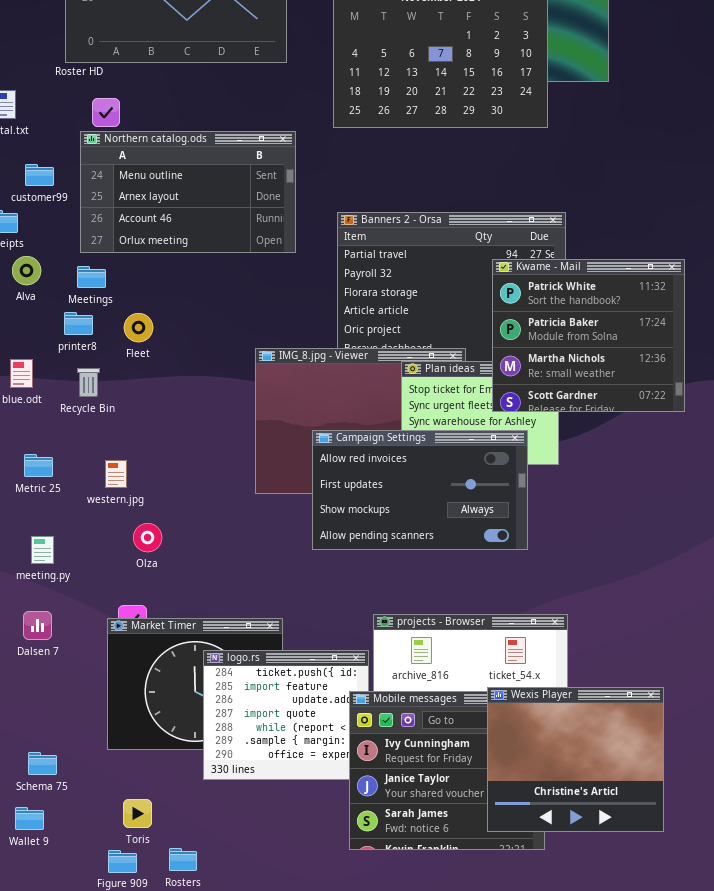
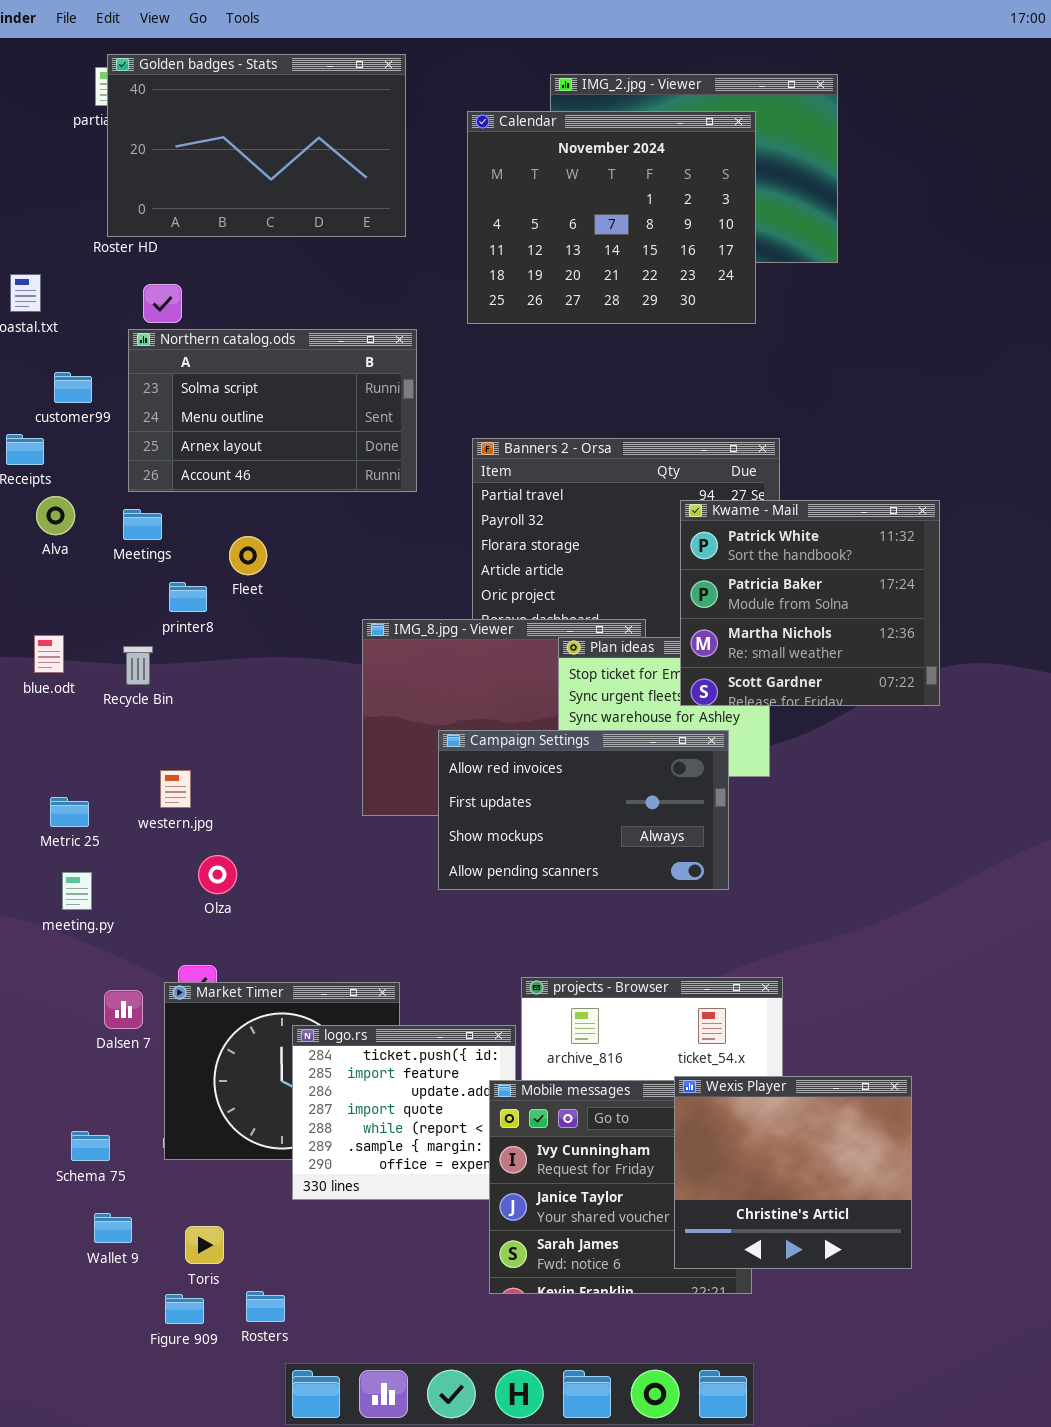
Northern catalog.ods: [80,131,296,253] -> [128,329,417,492], scrolled up 1 row
printer8: [64,312,93,335] -> [169,582,207,612], moved
Fleet: [124,313,153,342] -> [229,536,267,575], moved
Metric 25: [24,454,53,477] -> [50,797,89,827], moved
Dalsen 7: [23,611,52,640] -> [104,990,143,1029], moved
Schema 75: [28,752,57,775] -> [71,1131,110,1161], moved
Wallet 9: [15,807,44,830] -> [94,1213,132,1243], moved

